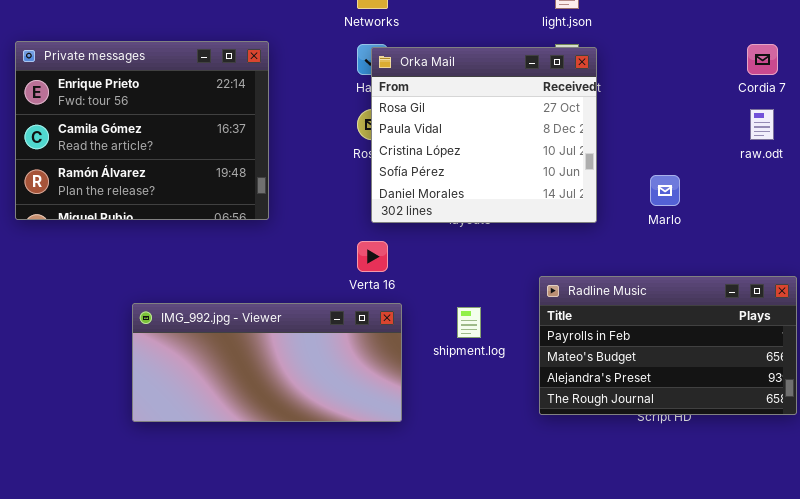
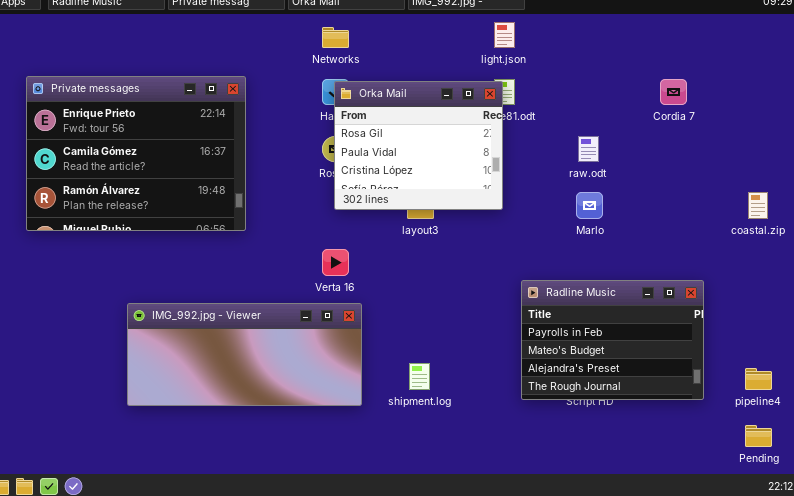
Orka Mail: [371,47,597,223] -> [334,81,503,210], resized
raw.odt: [750,109,774,140] -> [578,136,599,162], moved
Radline Music: [539,276,797,415] -> [521,280,704,400], resized
shipment.log: [457,307,481,338] -> [409,363,430,390], moved

